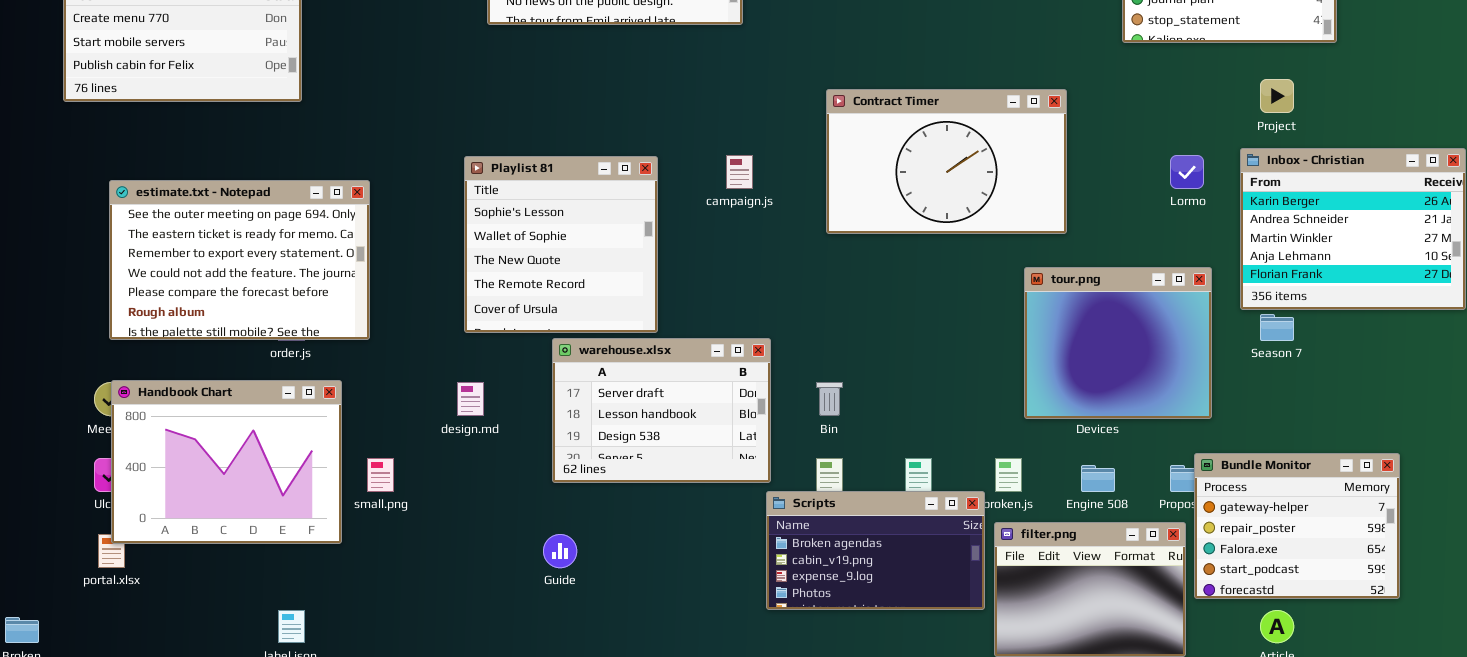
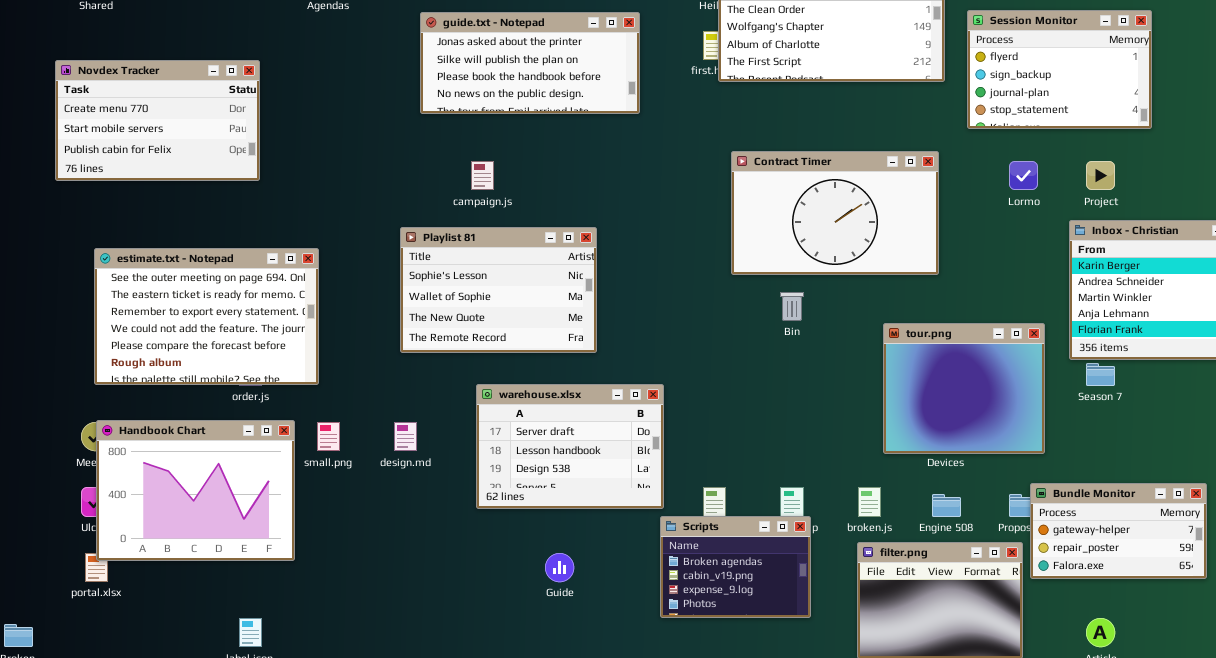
Contract Timer: [826,89,1067,234] -> [731,151,939,275], moved
campaign.js: [726,155,753,189] -> [471,161,494,190], moved
Lormo: [1170,155,1204,189] -> [1009,161,1038,190], moved
Playlist 81: [464,156,658,333] -> [400,227,597,353], resized
Bin: [816,382,843,416] -> [780,292,804,321], moved
Bundle Monitor: [1194,453,1400,599] -> [1030,483,1207,579], resized
small.png: [367,458,394,492] -> [317,422,340,451], moved
Scripts: [766,491,985,610] -> [660,516,811,618], resized
Guide: [543,534,577,568] -> [545,553,574,582], moved

